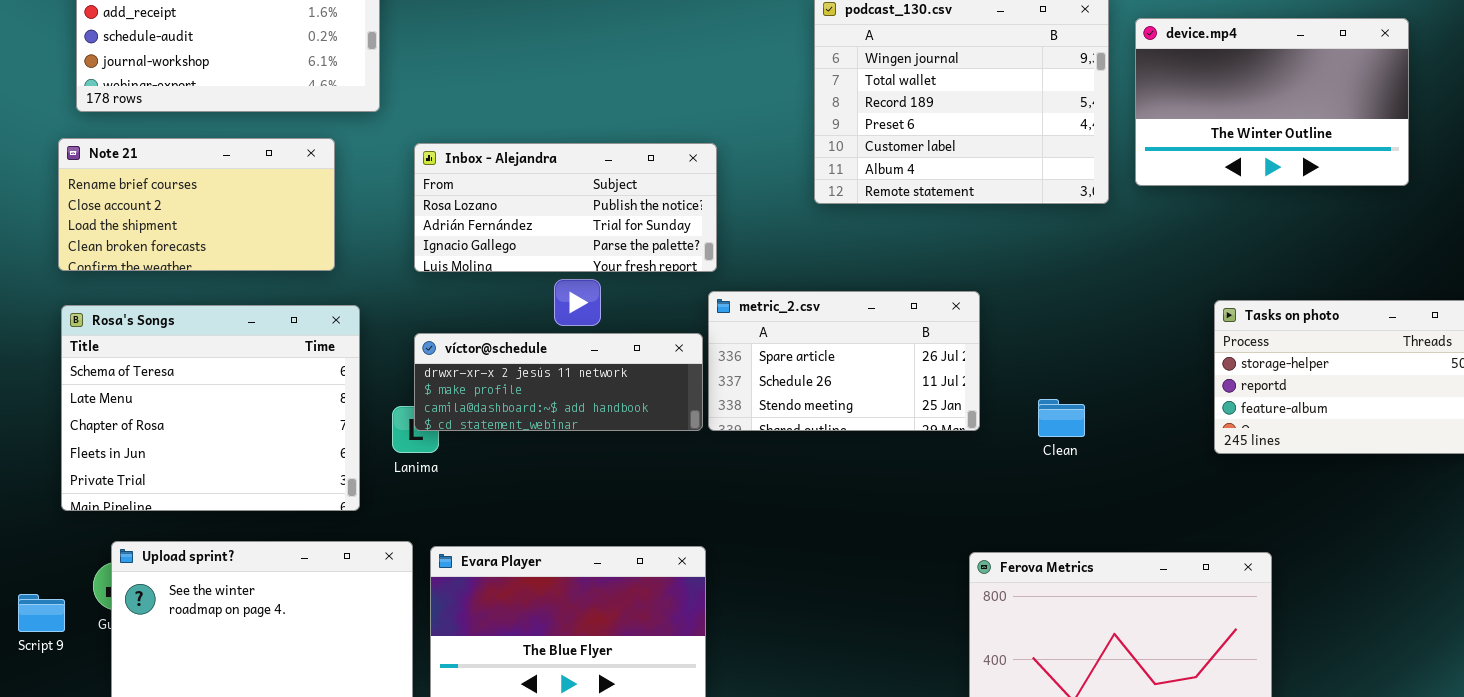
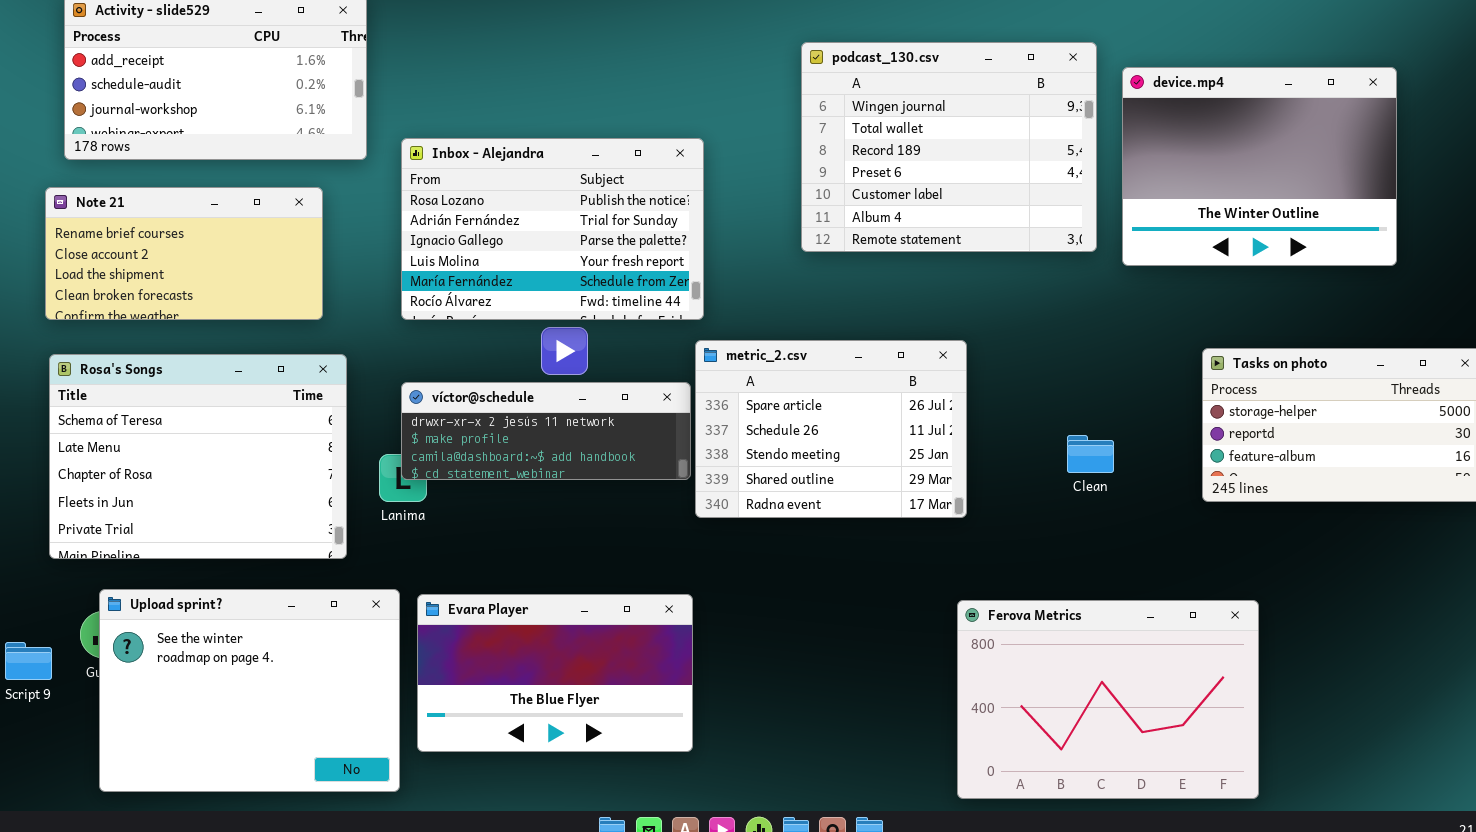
device.mp4: [1135,18,1409,186] -> [1122,67,1397,266], resized
Inbox - Alejandra: [414,143,717,272] -> [401,138,704,320], resized
metric_2.csv: [708,291,980,431] -> [695,340,967,518], resized
Clean: [1038,399,1085,437] -> [1067,435,1114,473], moved

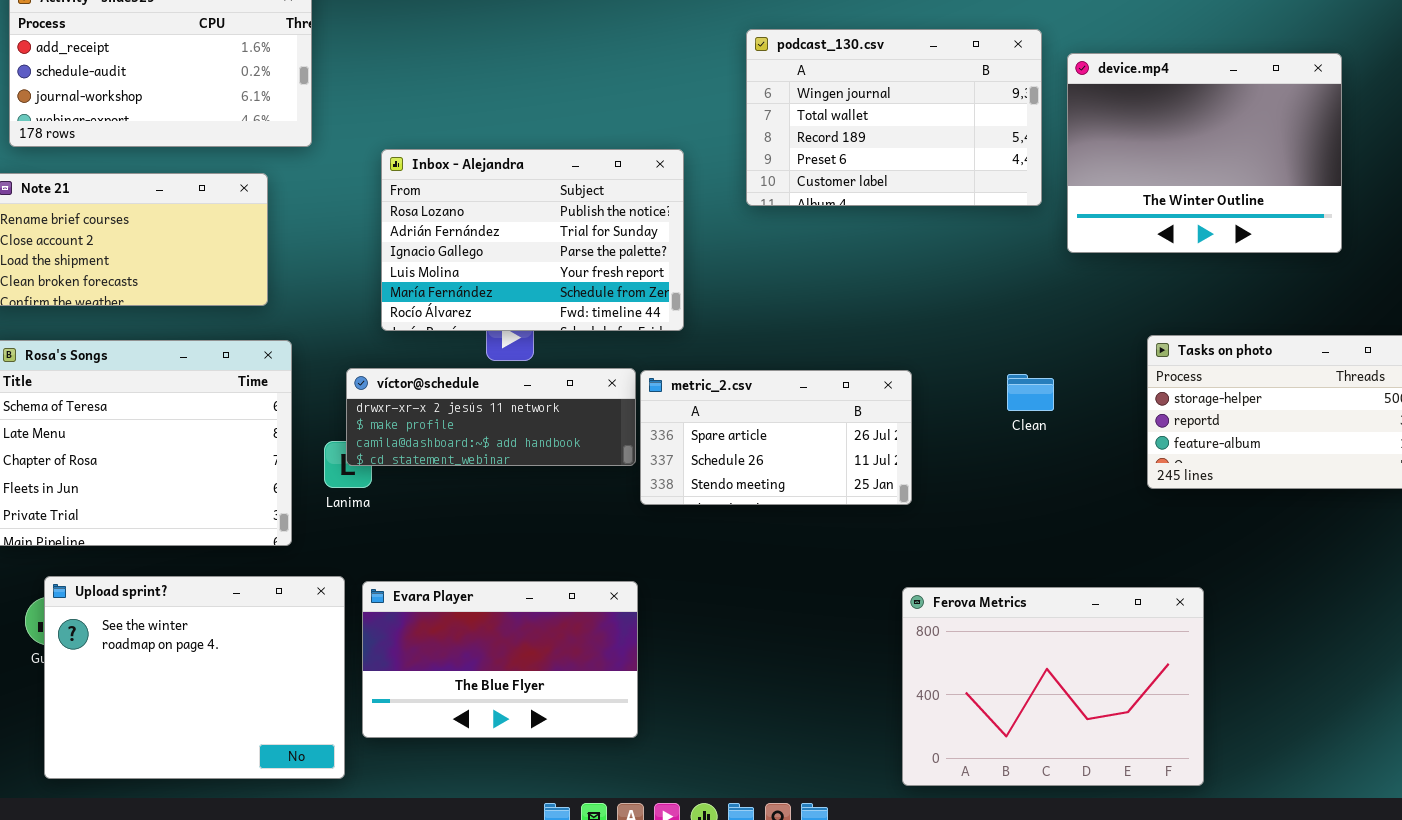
podcast_130.csv: [801,42,1097,252] -> [746,29,1042,206], resized
Inbox - Alejandra: [401,138,704,320] -> [381,149,684,331], moved
metric_2.csv: [695,340,967,518] -> [640,370,912,505], resized
Clean: [1067,435,1114,473] -> [1007,374,1054,411], moved

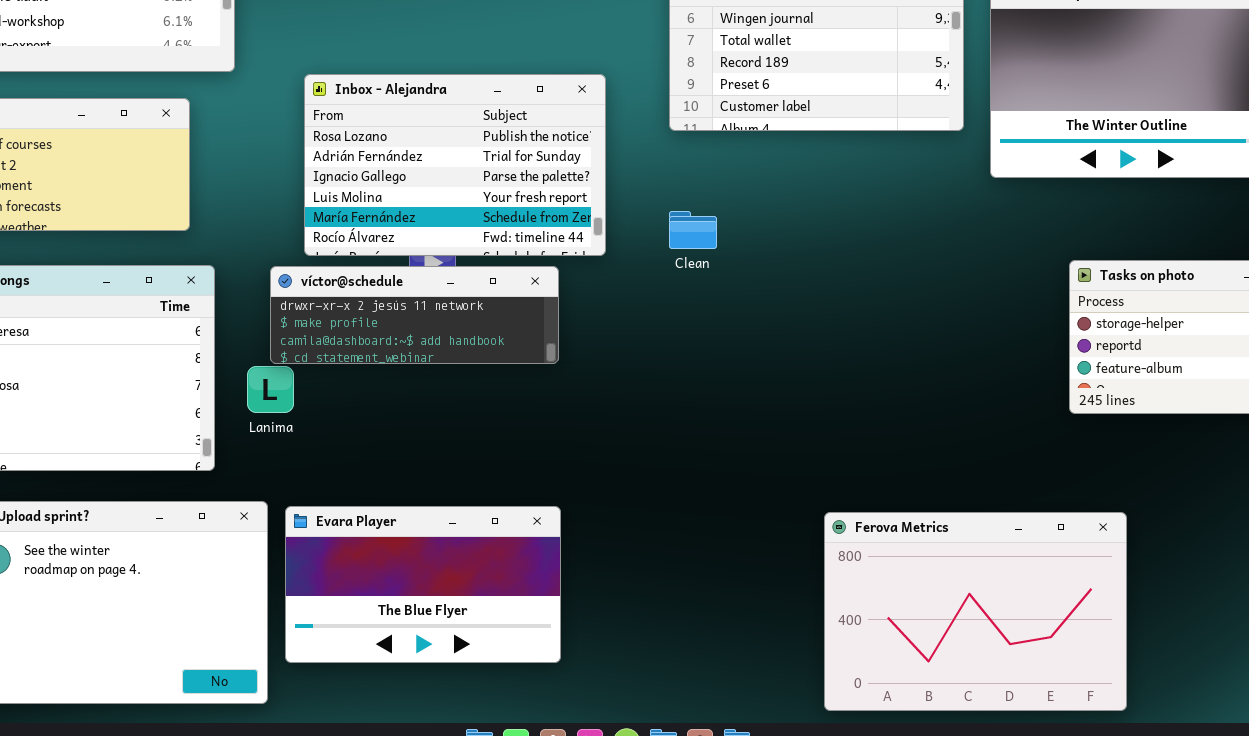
víctor@schedule: [346,368,636,466] -> [270,266,559,364], moved
metric_2.csv: [640,370,912,505] -> none, closed
Clean: [1007,374,1054,411] -> [669,211,717,249], moved

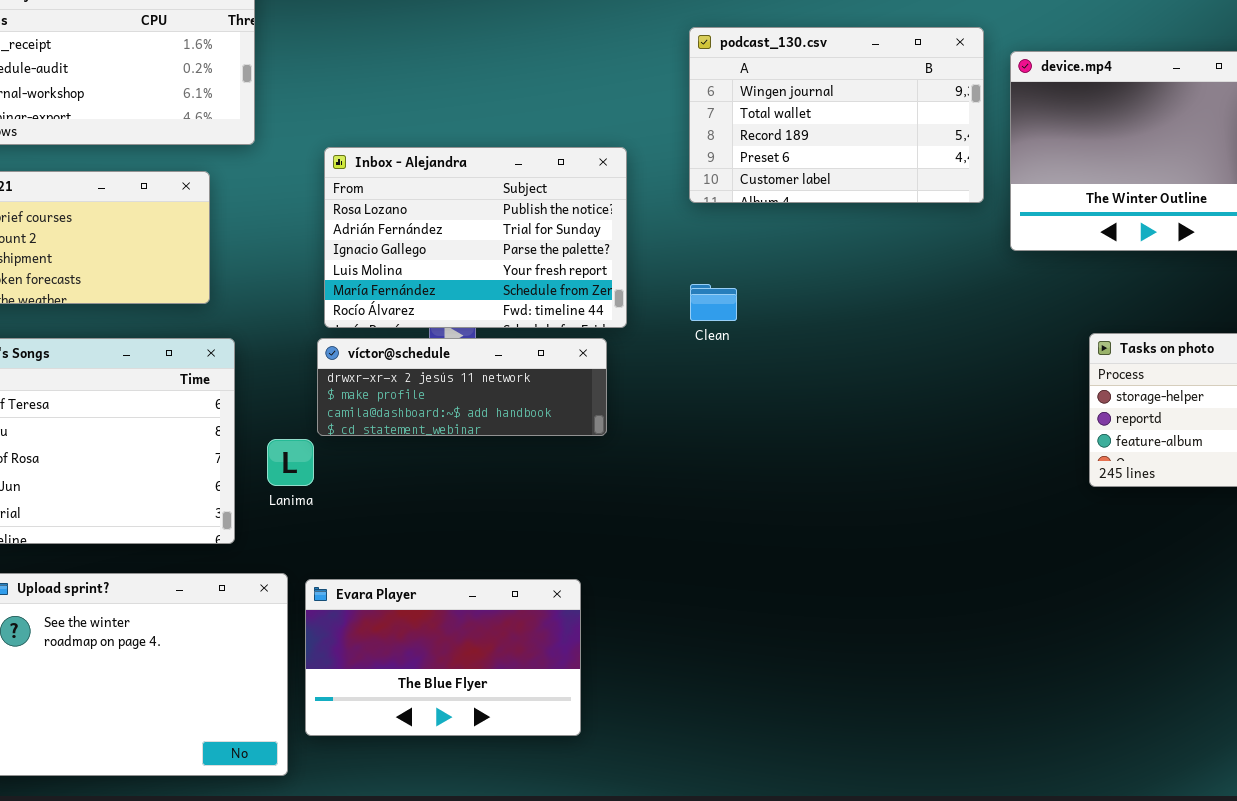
víctor@schedule: [270,266,559,364] -> [317,338,607,436], moved
Ferova Metrics: [824,512,1127,711] -> none, closed

